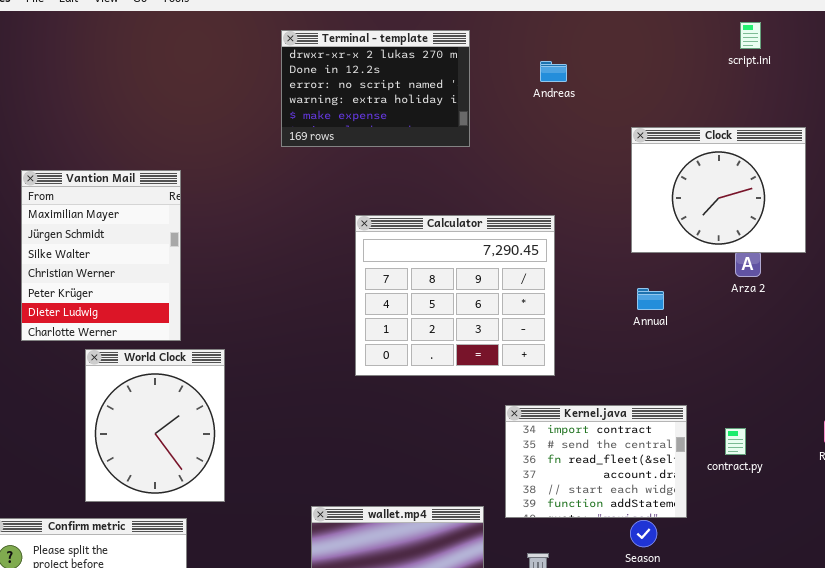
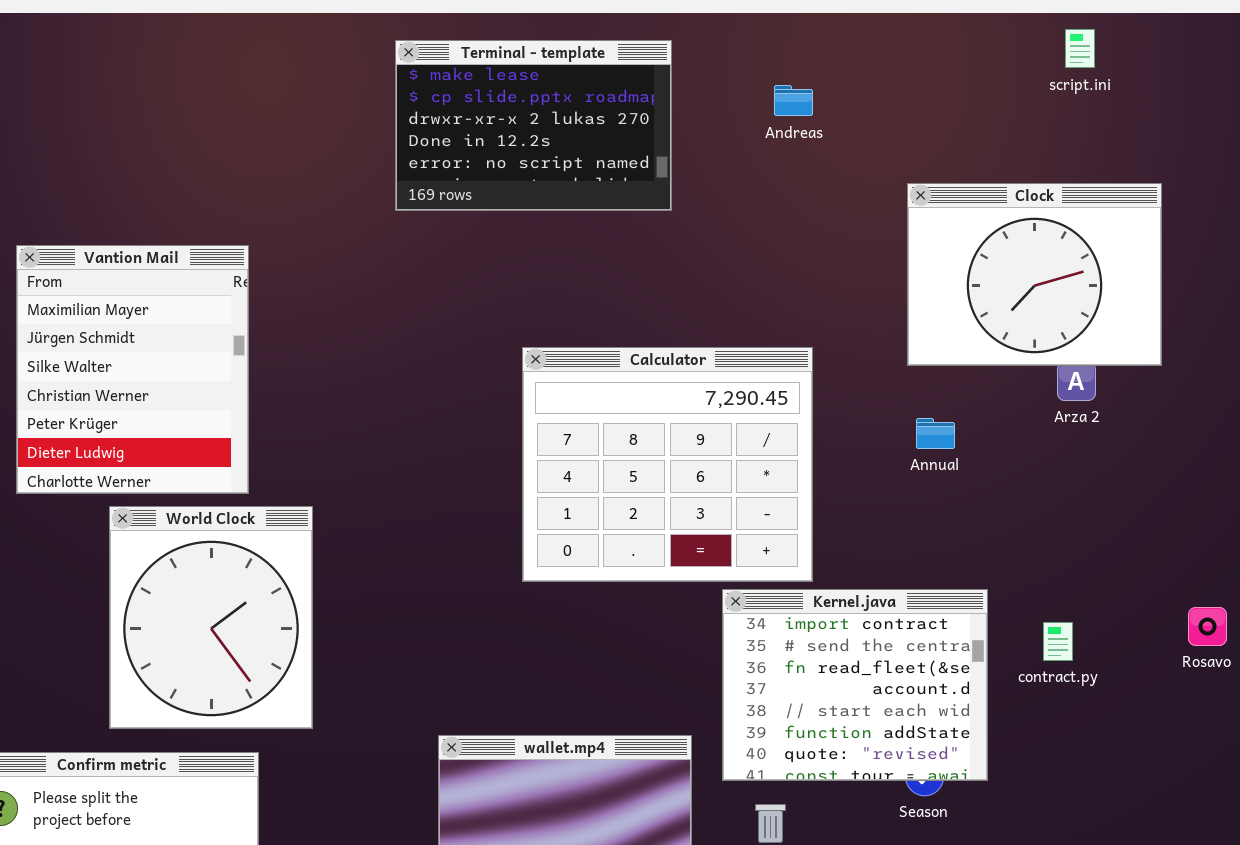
Terminal - template: [281,30,470,147] -> [395,40,672,211], scrolled up 2 rows
Calculator: [355,215,555,376] -> [522,347,813,582], moved
Kernel.java: [505,405,687,518] -> [722,589,988,781], resized

